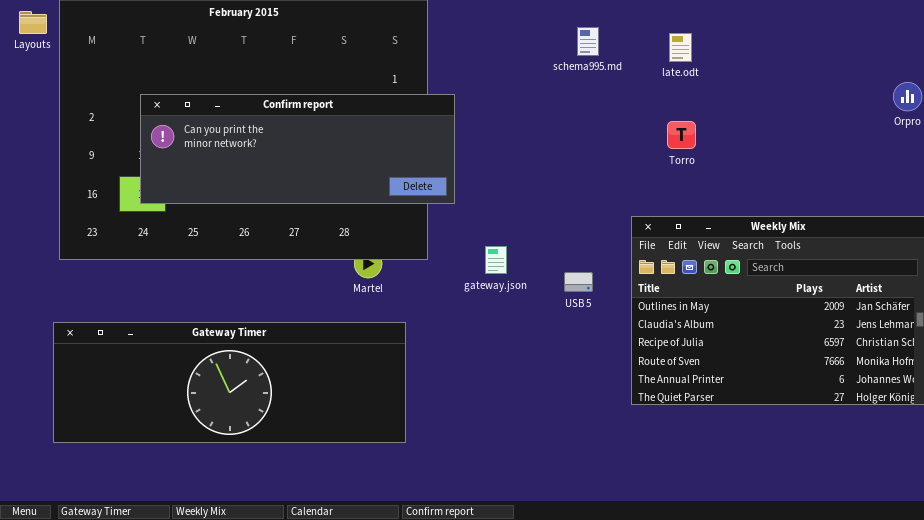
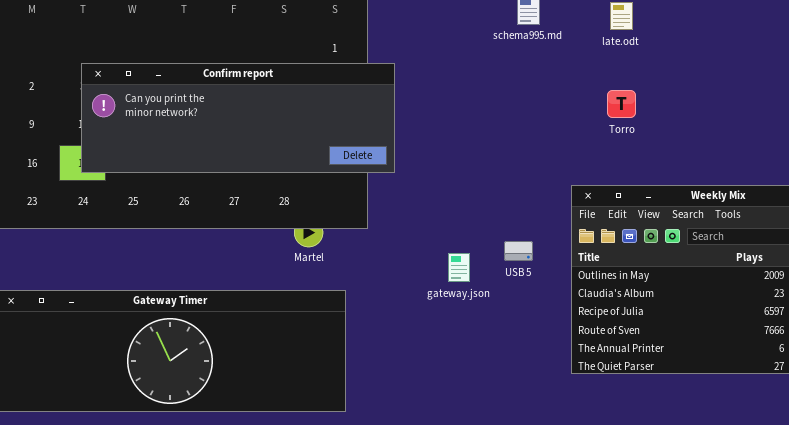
gateway.json: [485,246,507,274] -> [448,253,470,282], moved

